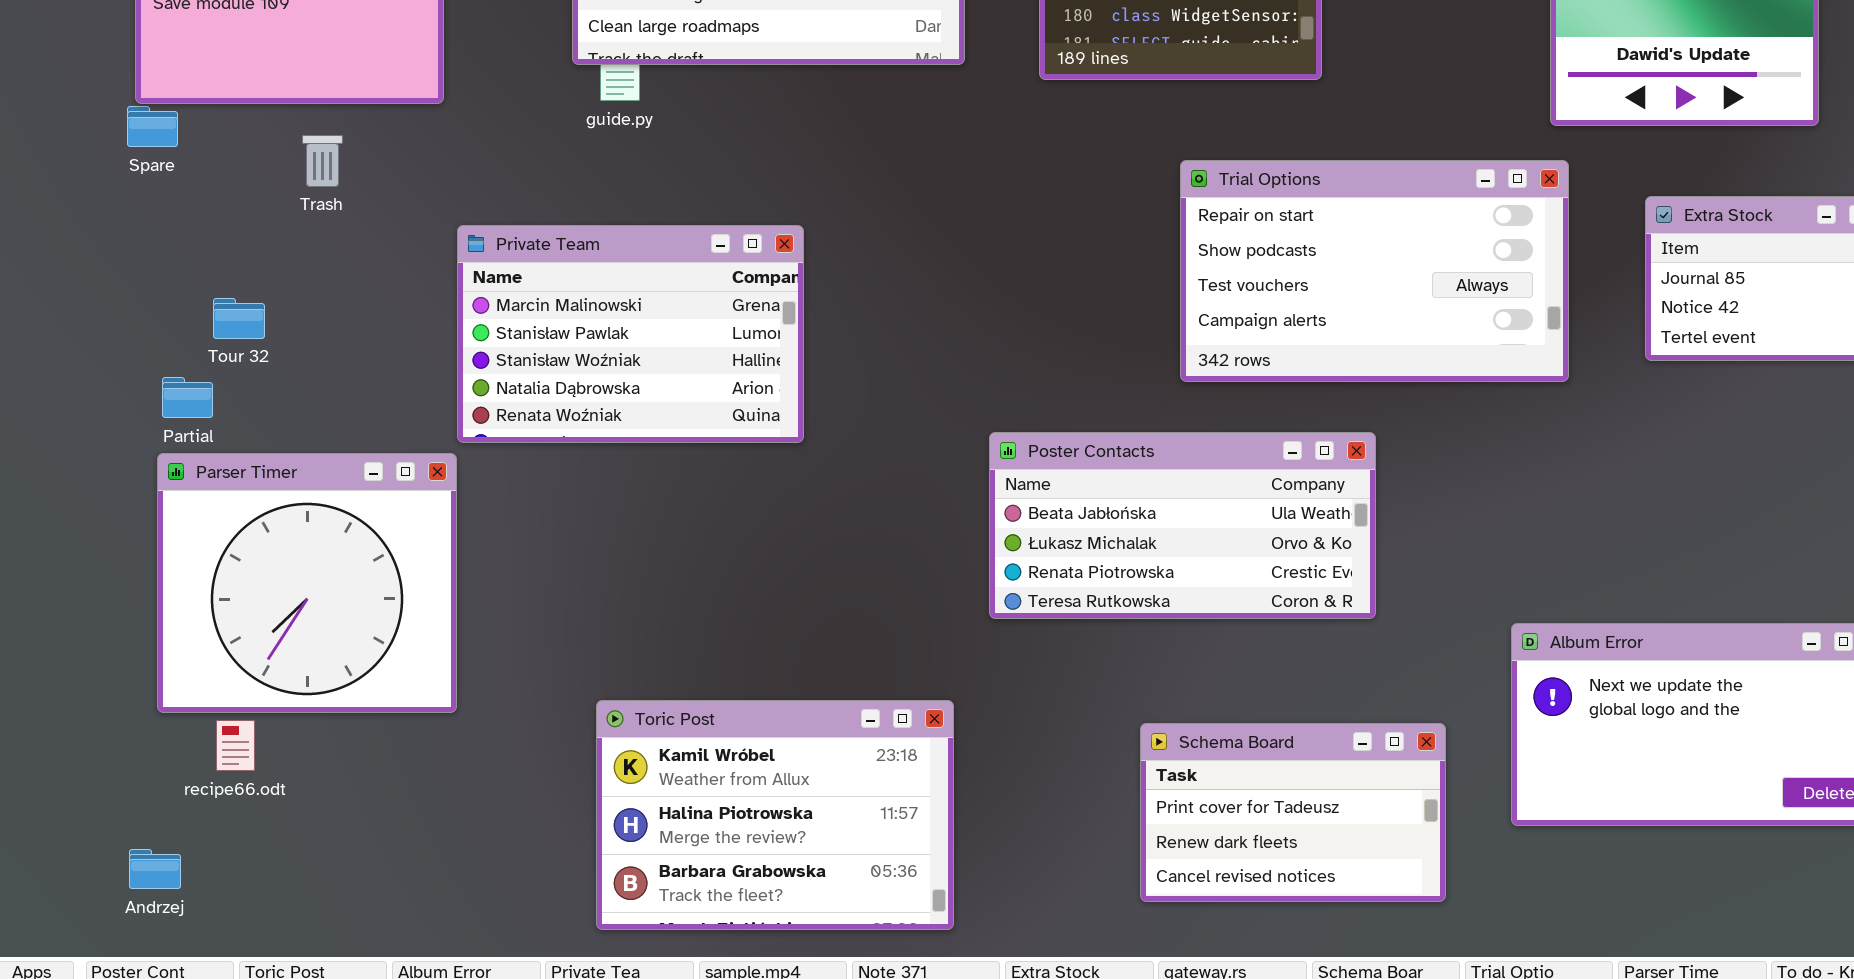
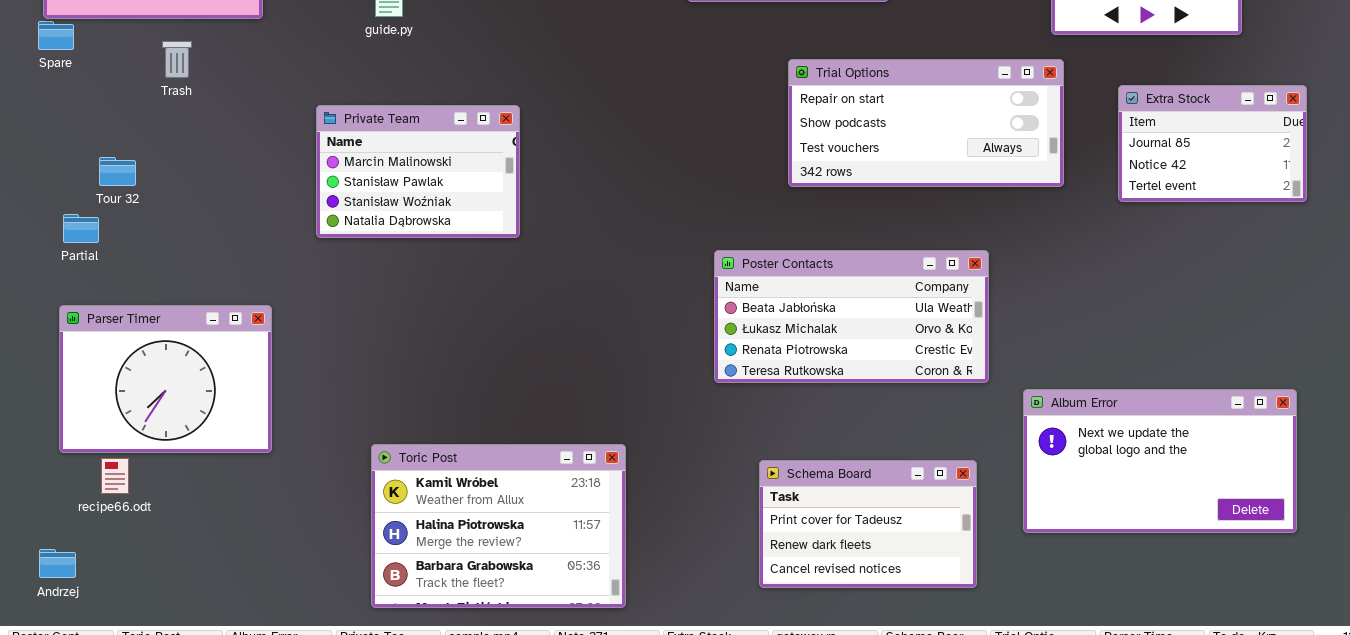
Trial Options: [1180,160,1569,382] -> [788,59,1064,187], resized
Private Team: [457,225,804,443] -> [316,105,520,238], resized
Poster Contacts: [989,432,1376,619] -> [714,250,989,383], moved
Parser Timer: [157,453,457,713] -> [59,305,272,453], resized

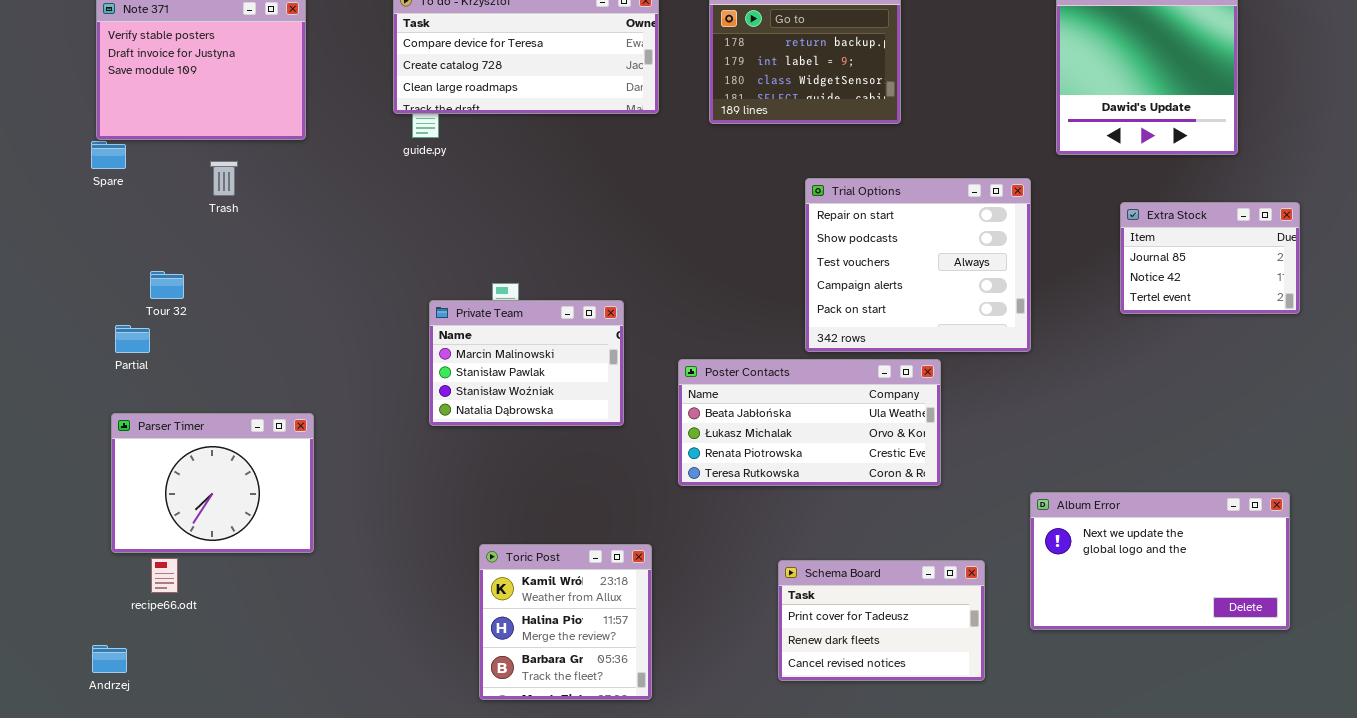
Trial Options: [788,59,1064,187] -> [805,178,1031,352], resized
Private Team: [316,105,520,238] -> [429,300,624,426], moved
Poster Contacts: [714,250,989,383] -> [678,359,941,486], moved
Toric Post: [371,444,626,608] -> [479,544,652,700], resized

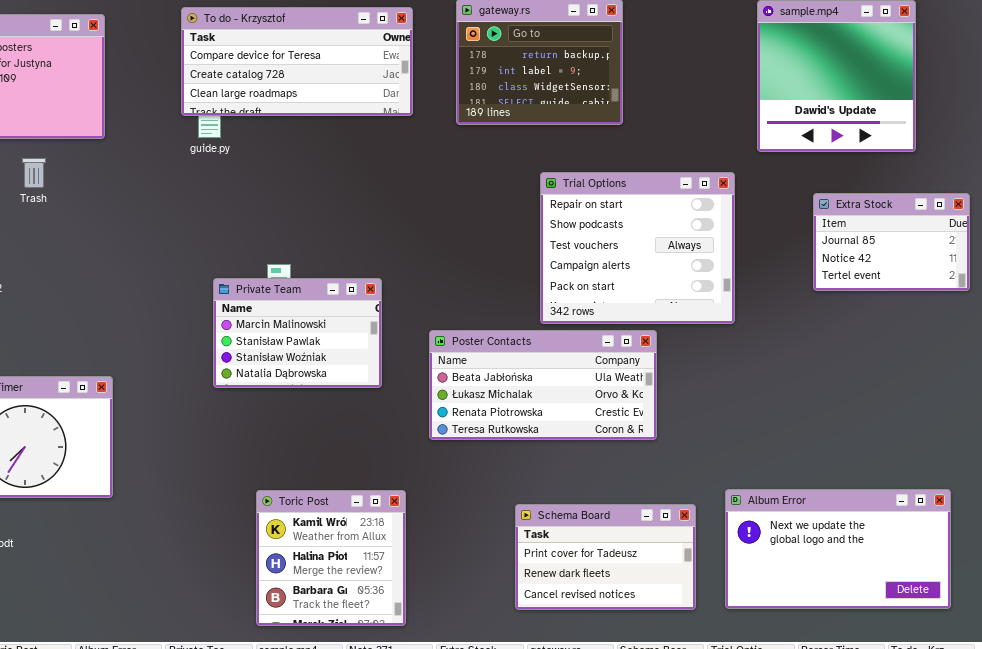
Album Error: [1030,492,1290,630] -> [725,489,951,609], moved

